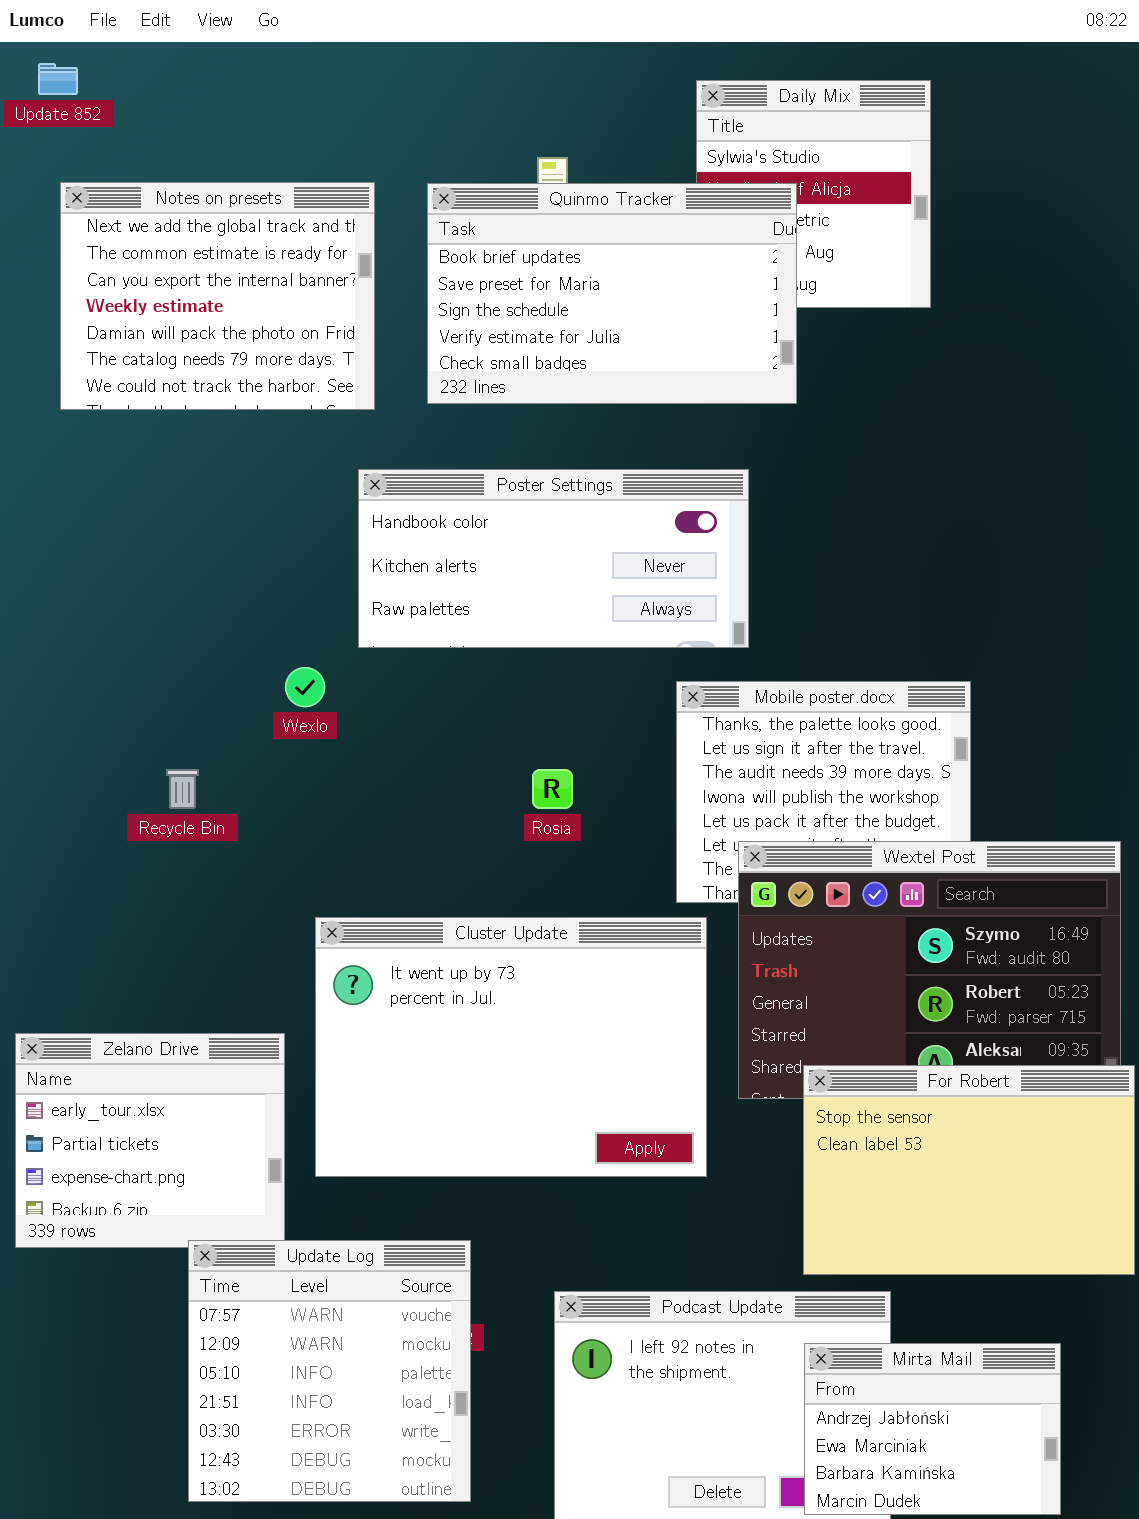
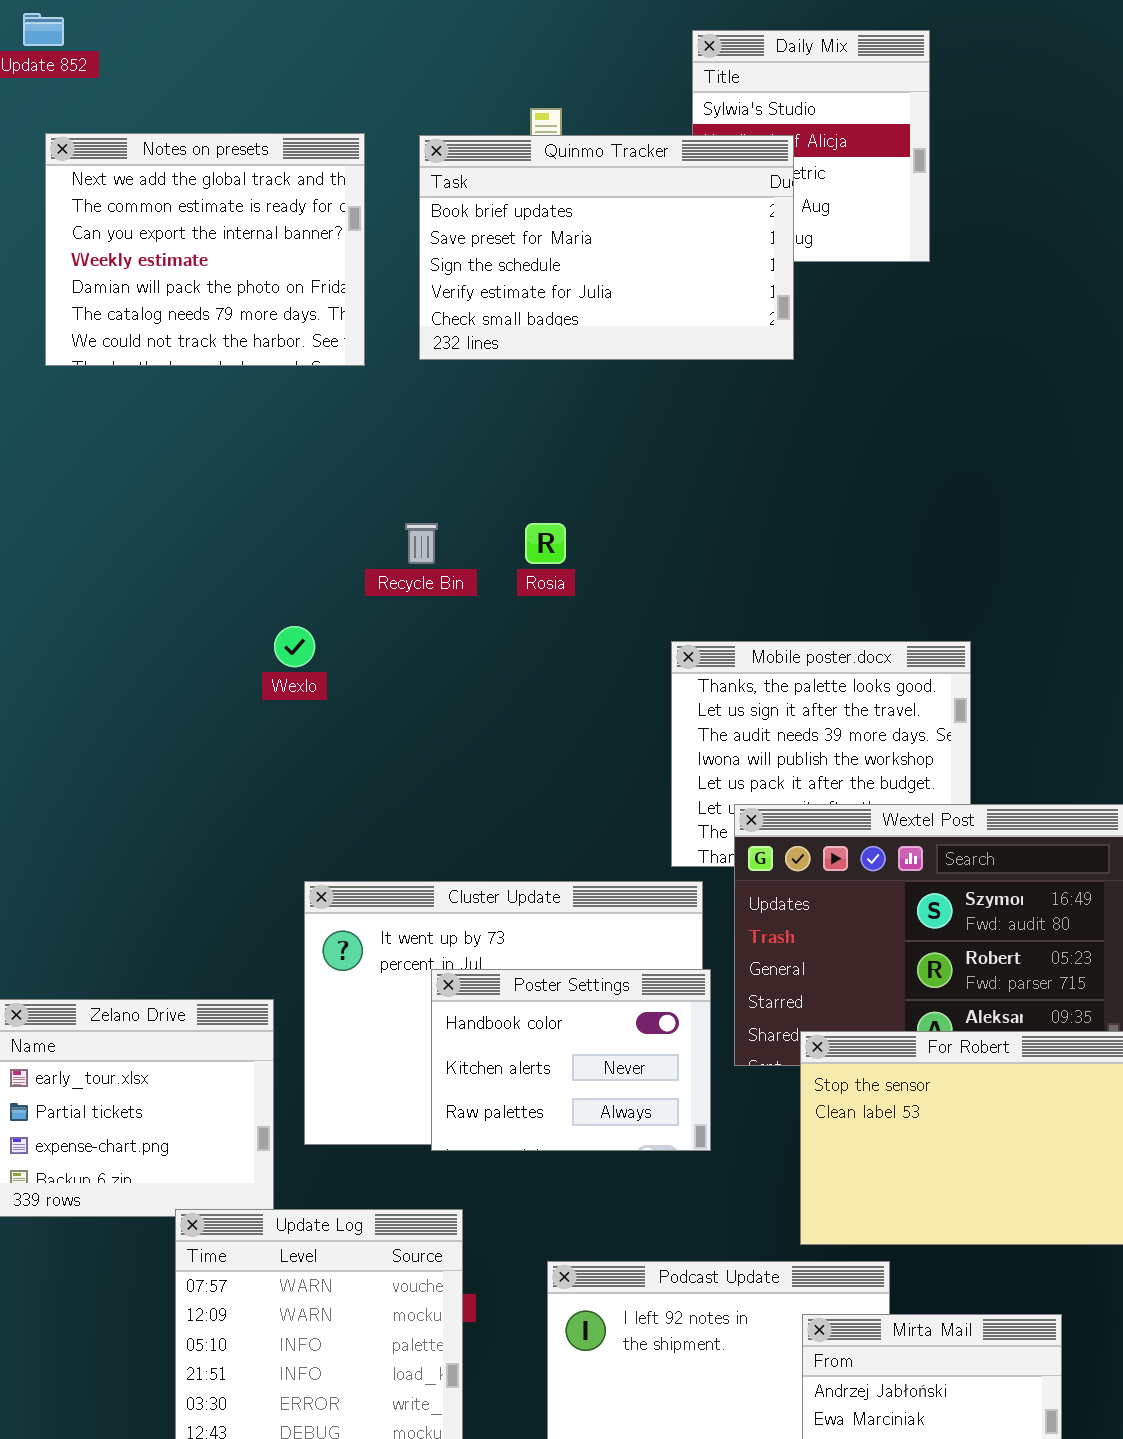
Poster Settings: [358,469,749,648] -> [431,969,711,1151], moved, resized
Recycle Bin: [166,769,199,809] -> [405,523,438,564], moved
Rosia: [532,769,573,809] -> [525,523,566,564], moved

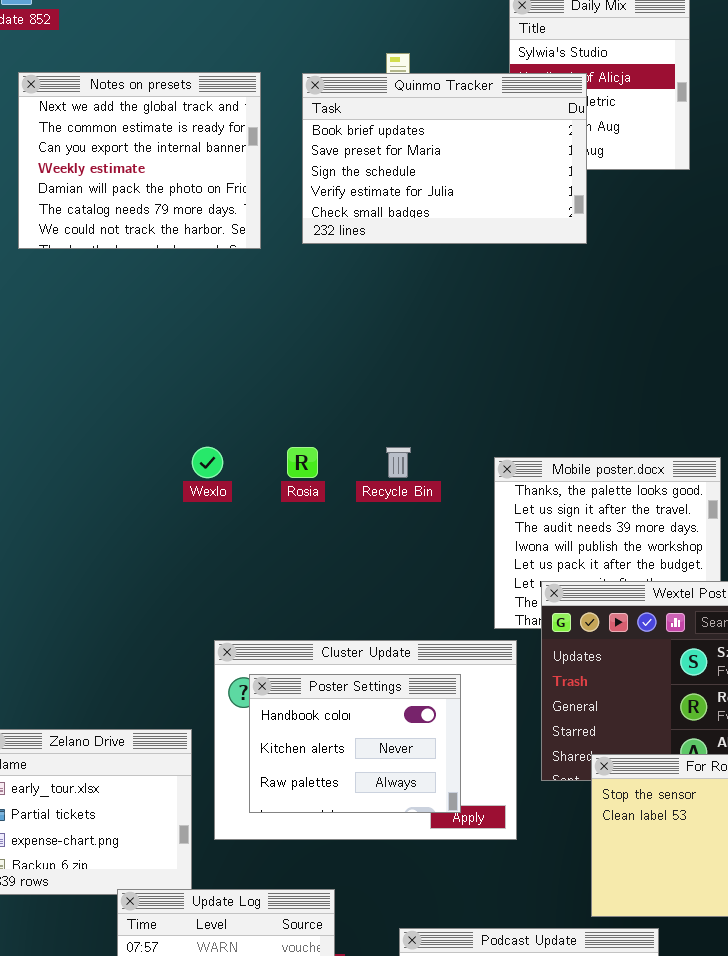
Recycle Bin: [405,523,438,564] -> [386,447,411,478], moved
Rosia: [525,523,566,564] -> [287,447,318,478], moved
Poster Settings: [431,969,711,1151] -> [249,674,461,813], moved

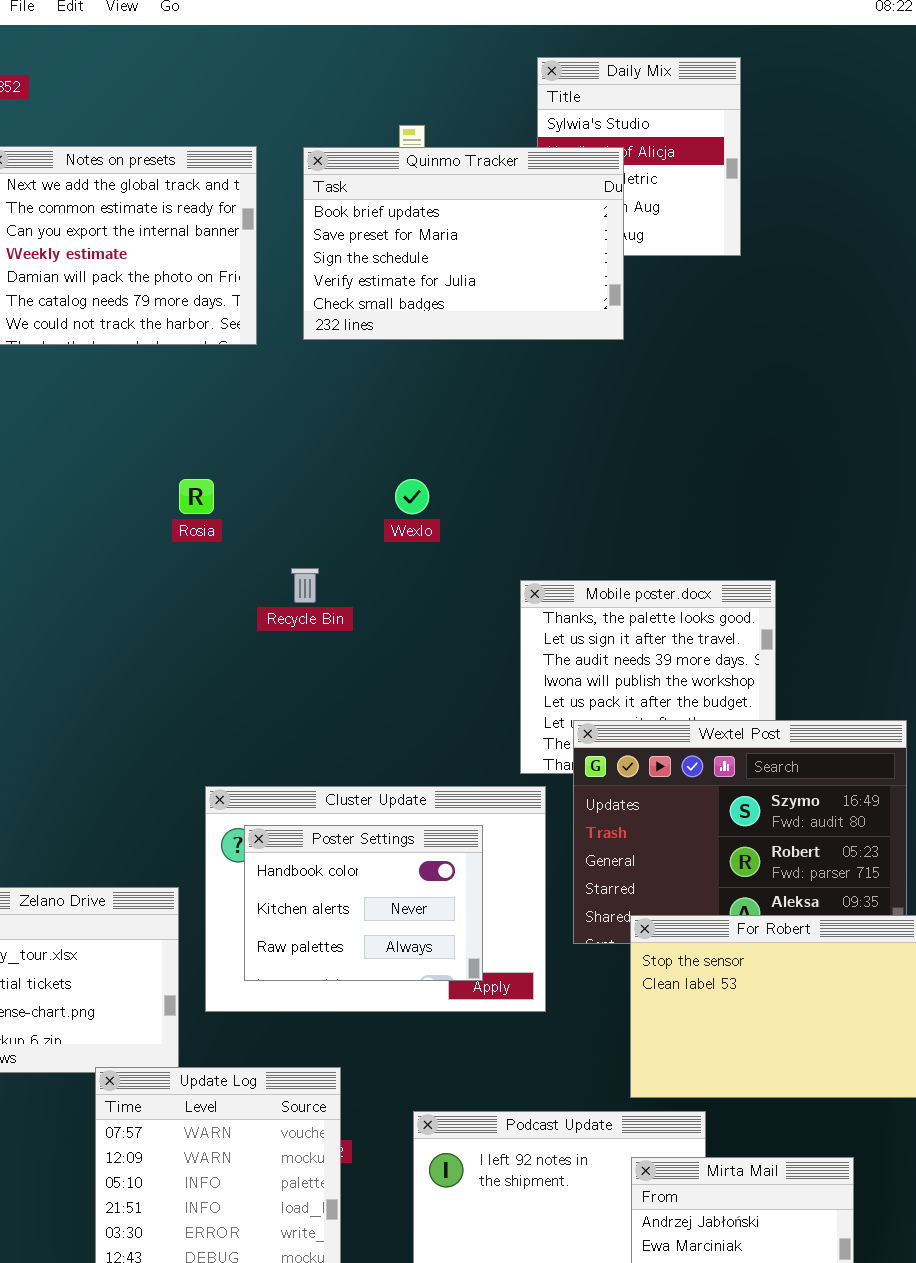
Wexlo: [192,447,223,478] -> [395,479,429,514], moved
Rosia: [287,447,318,478] -> [179,479,214,514], moved
Recycle Bin: [386,447,411,478] -> [291,568,319,603], moved

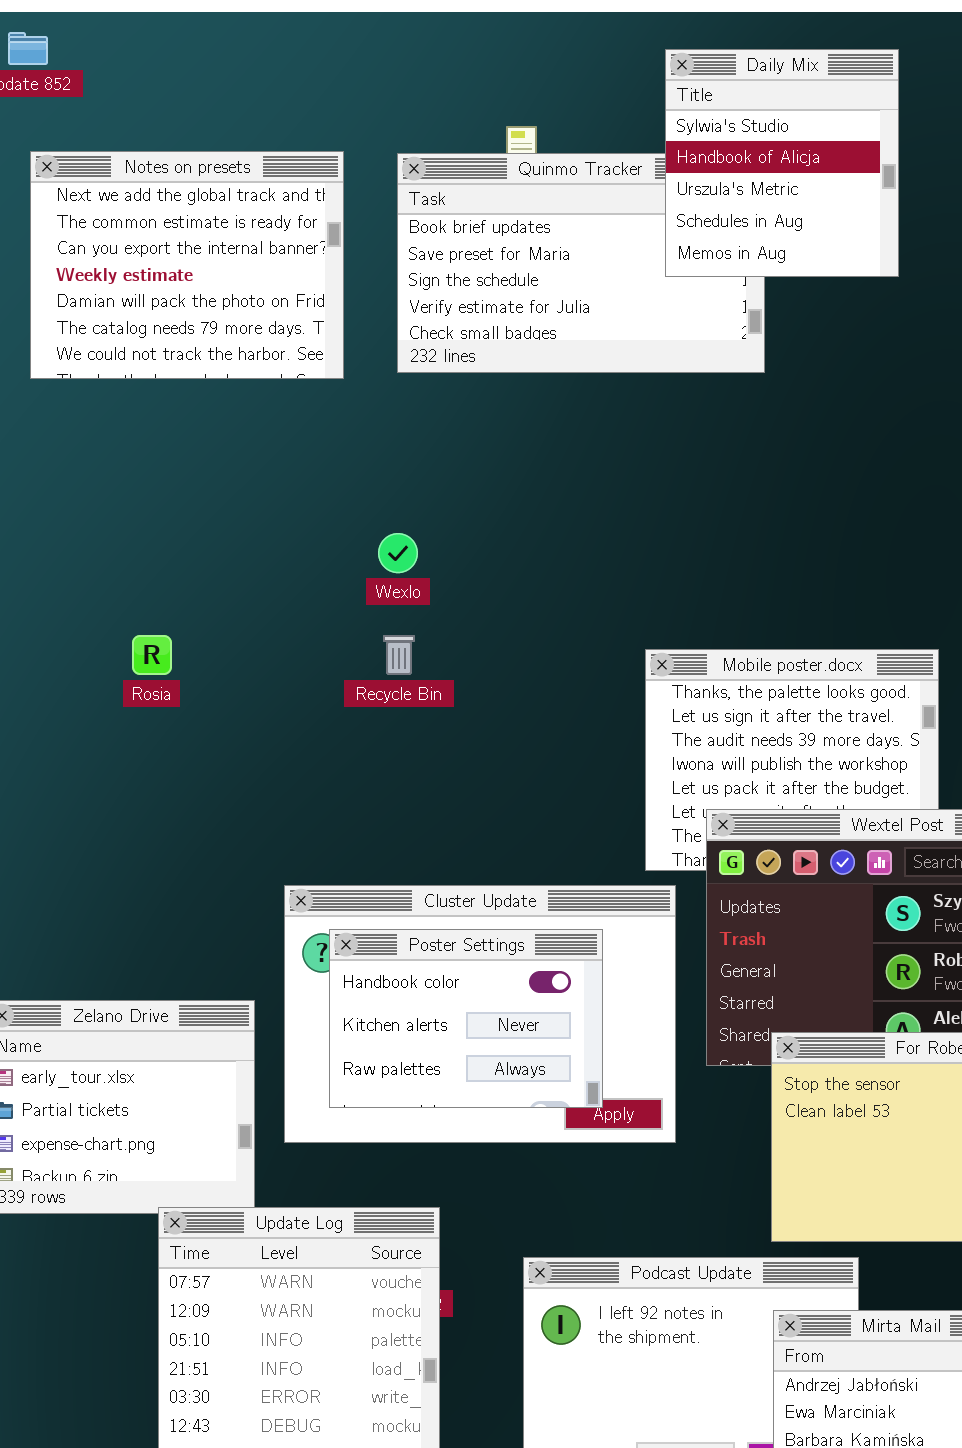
Daily Mix: [537,57,741,256] -> [665,49,899,277], raised
Rosia: [179,479,214,514] -> [132,635,172,675], moved
Wexlo: [395,479,429,514] -> [378,533,418,573], moved

